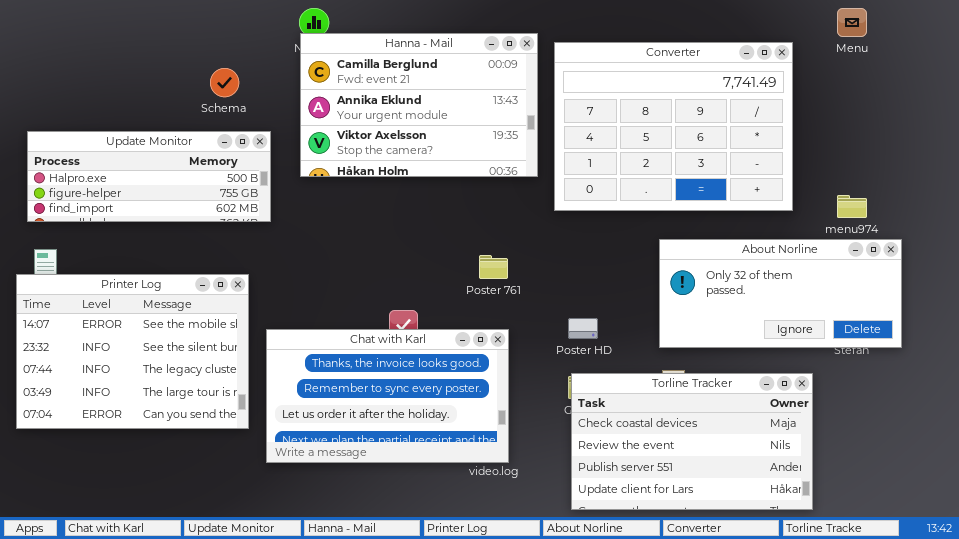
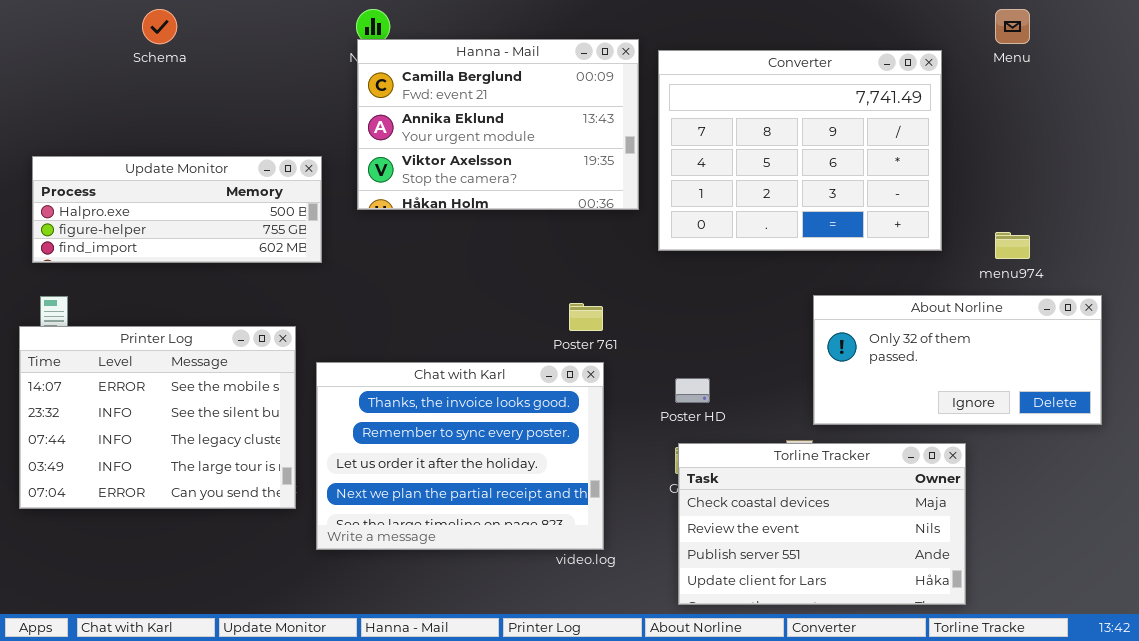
Schema: [210,68,239,97] -> [142,9,177,44], moved
About Norline: [659,239,902,348] -> [813,295,1102,425], moved
Chat with Karl: [266,329,509,463] -> [316,362,604,550], resized

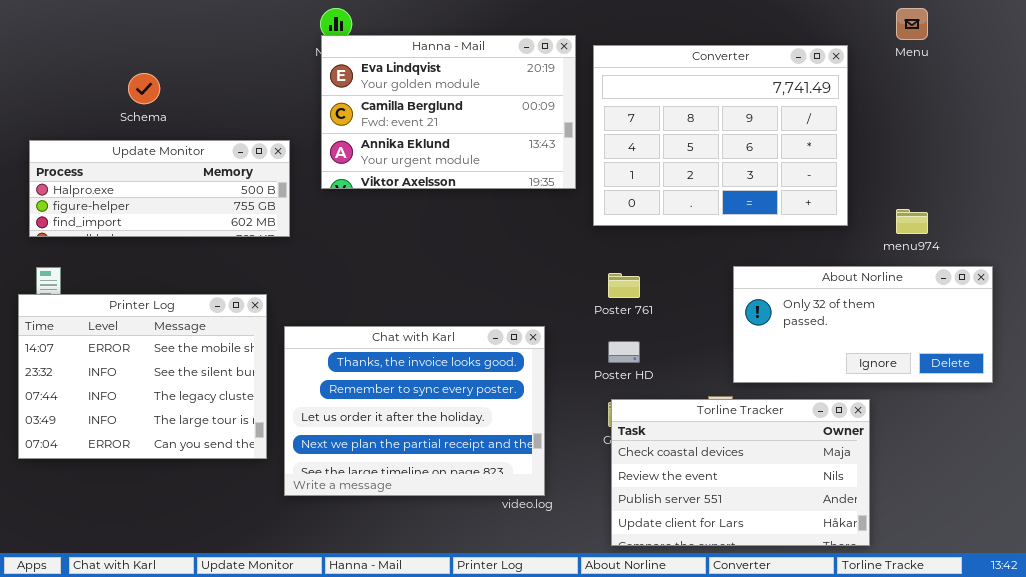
Schema: [142,9,177,44] -> [128,73,160,104], moved
Hanna - Mail: [357,39,639,210] -> [321,35,576,189], scrolled up 1 row
Poster 761: [569,303,603,331] -> [608,273,640,298], moved

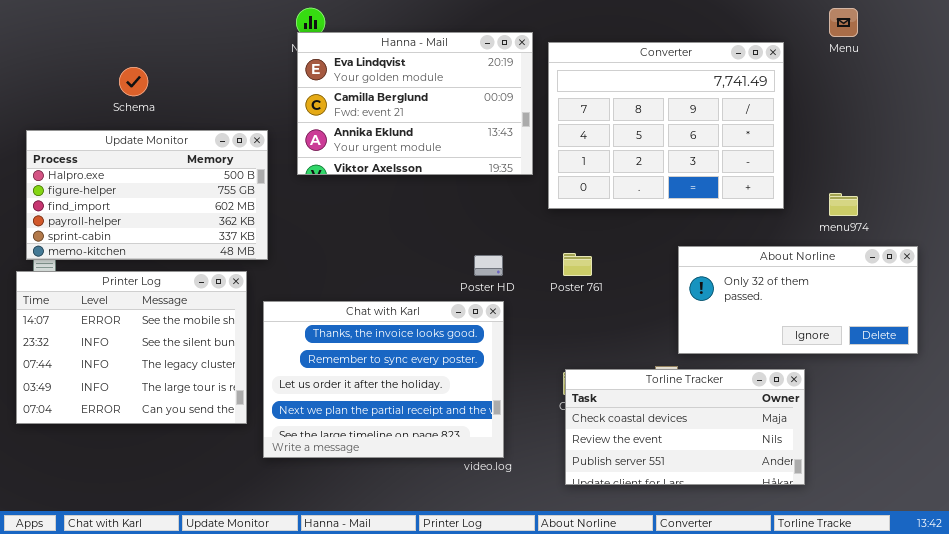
Update Monitor: [29,140,290,237] -> [26,130,268,260], resized
Poster HD: [608,341,640,363] -> [474,255,503,276], moved
Torline Tracker: [611,399,870,546] -> [565,369,805,485], resized

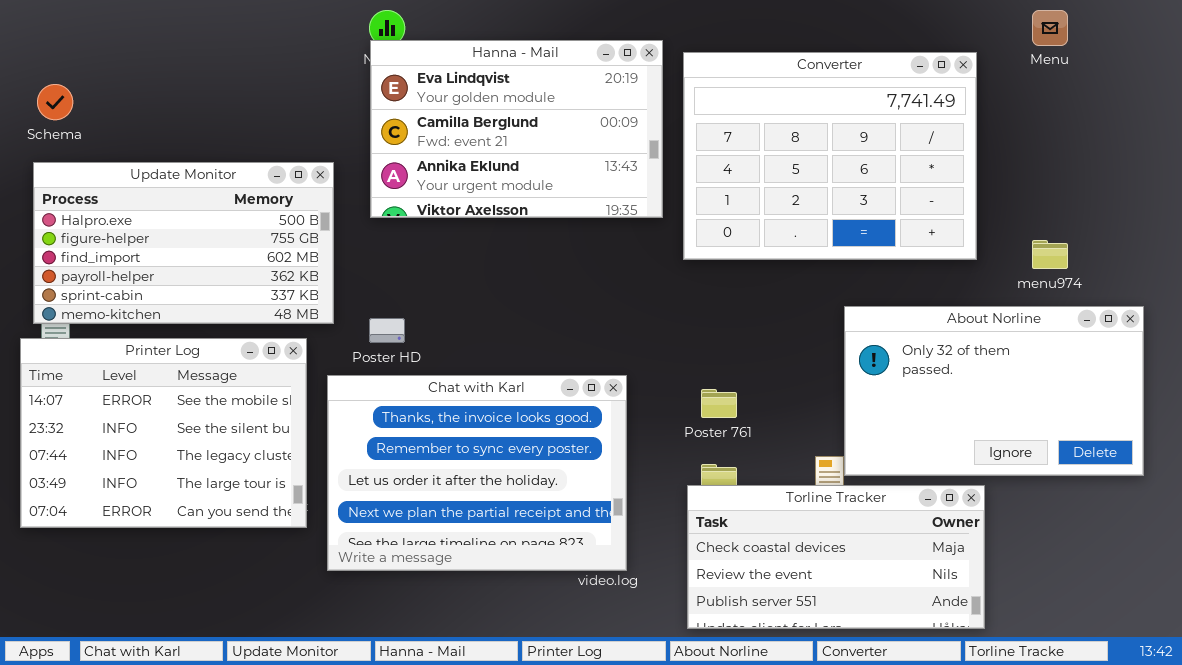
Schema: [119,67,148,96] -> [37,84,73,120], moved
About Norline: [678,246,918,354] -> [844,306,1144,476], resized
Poster 761: [563,253,592,276] -> [701,389,737,418], moved
Poster HD: [474,255,503,276] -> [369,318,405,343], moved
Torline Tracker: [565,369,805,485] -> [687,485,985,629], moved

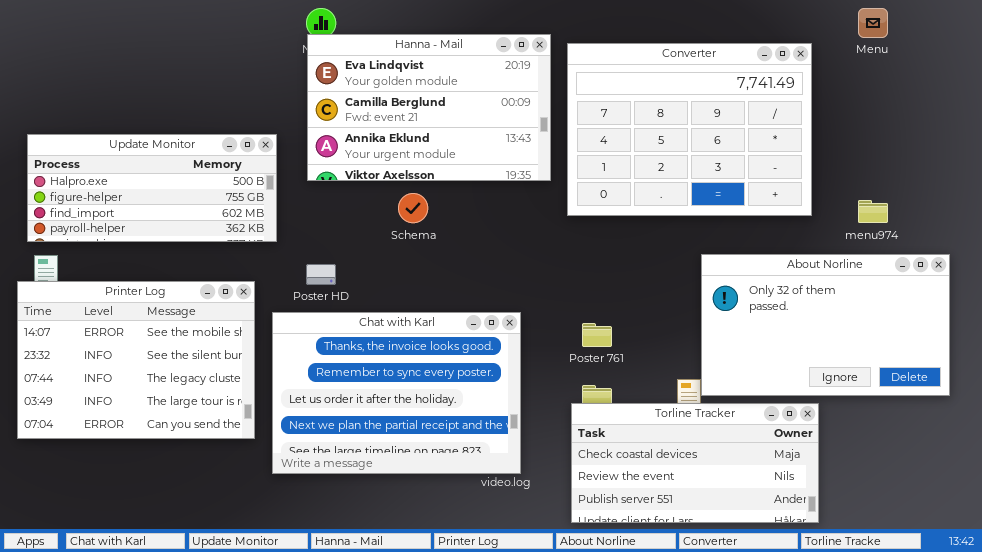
Schema: [37,84,73,120] -> [398,193,428,223], moved
Update Monitor: [33,162,334,324] -> [27,134,277,242], resized

